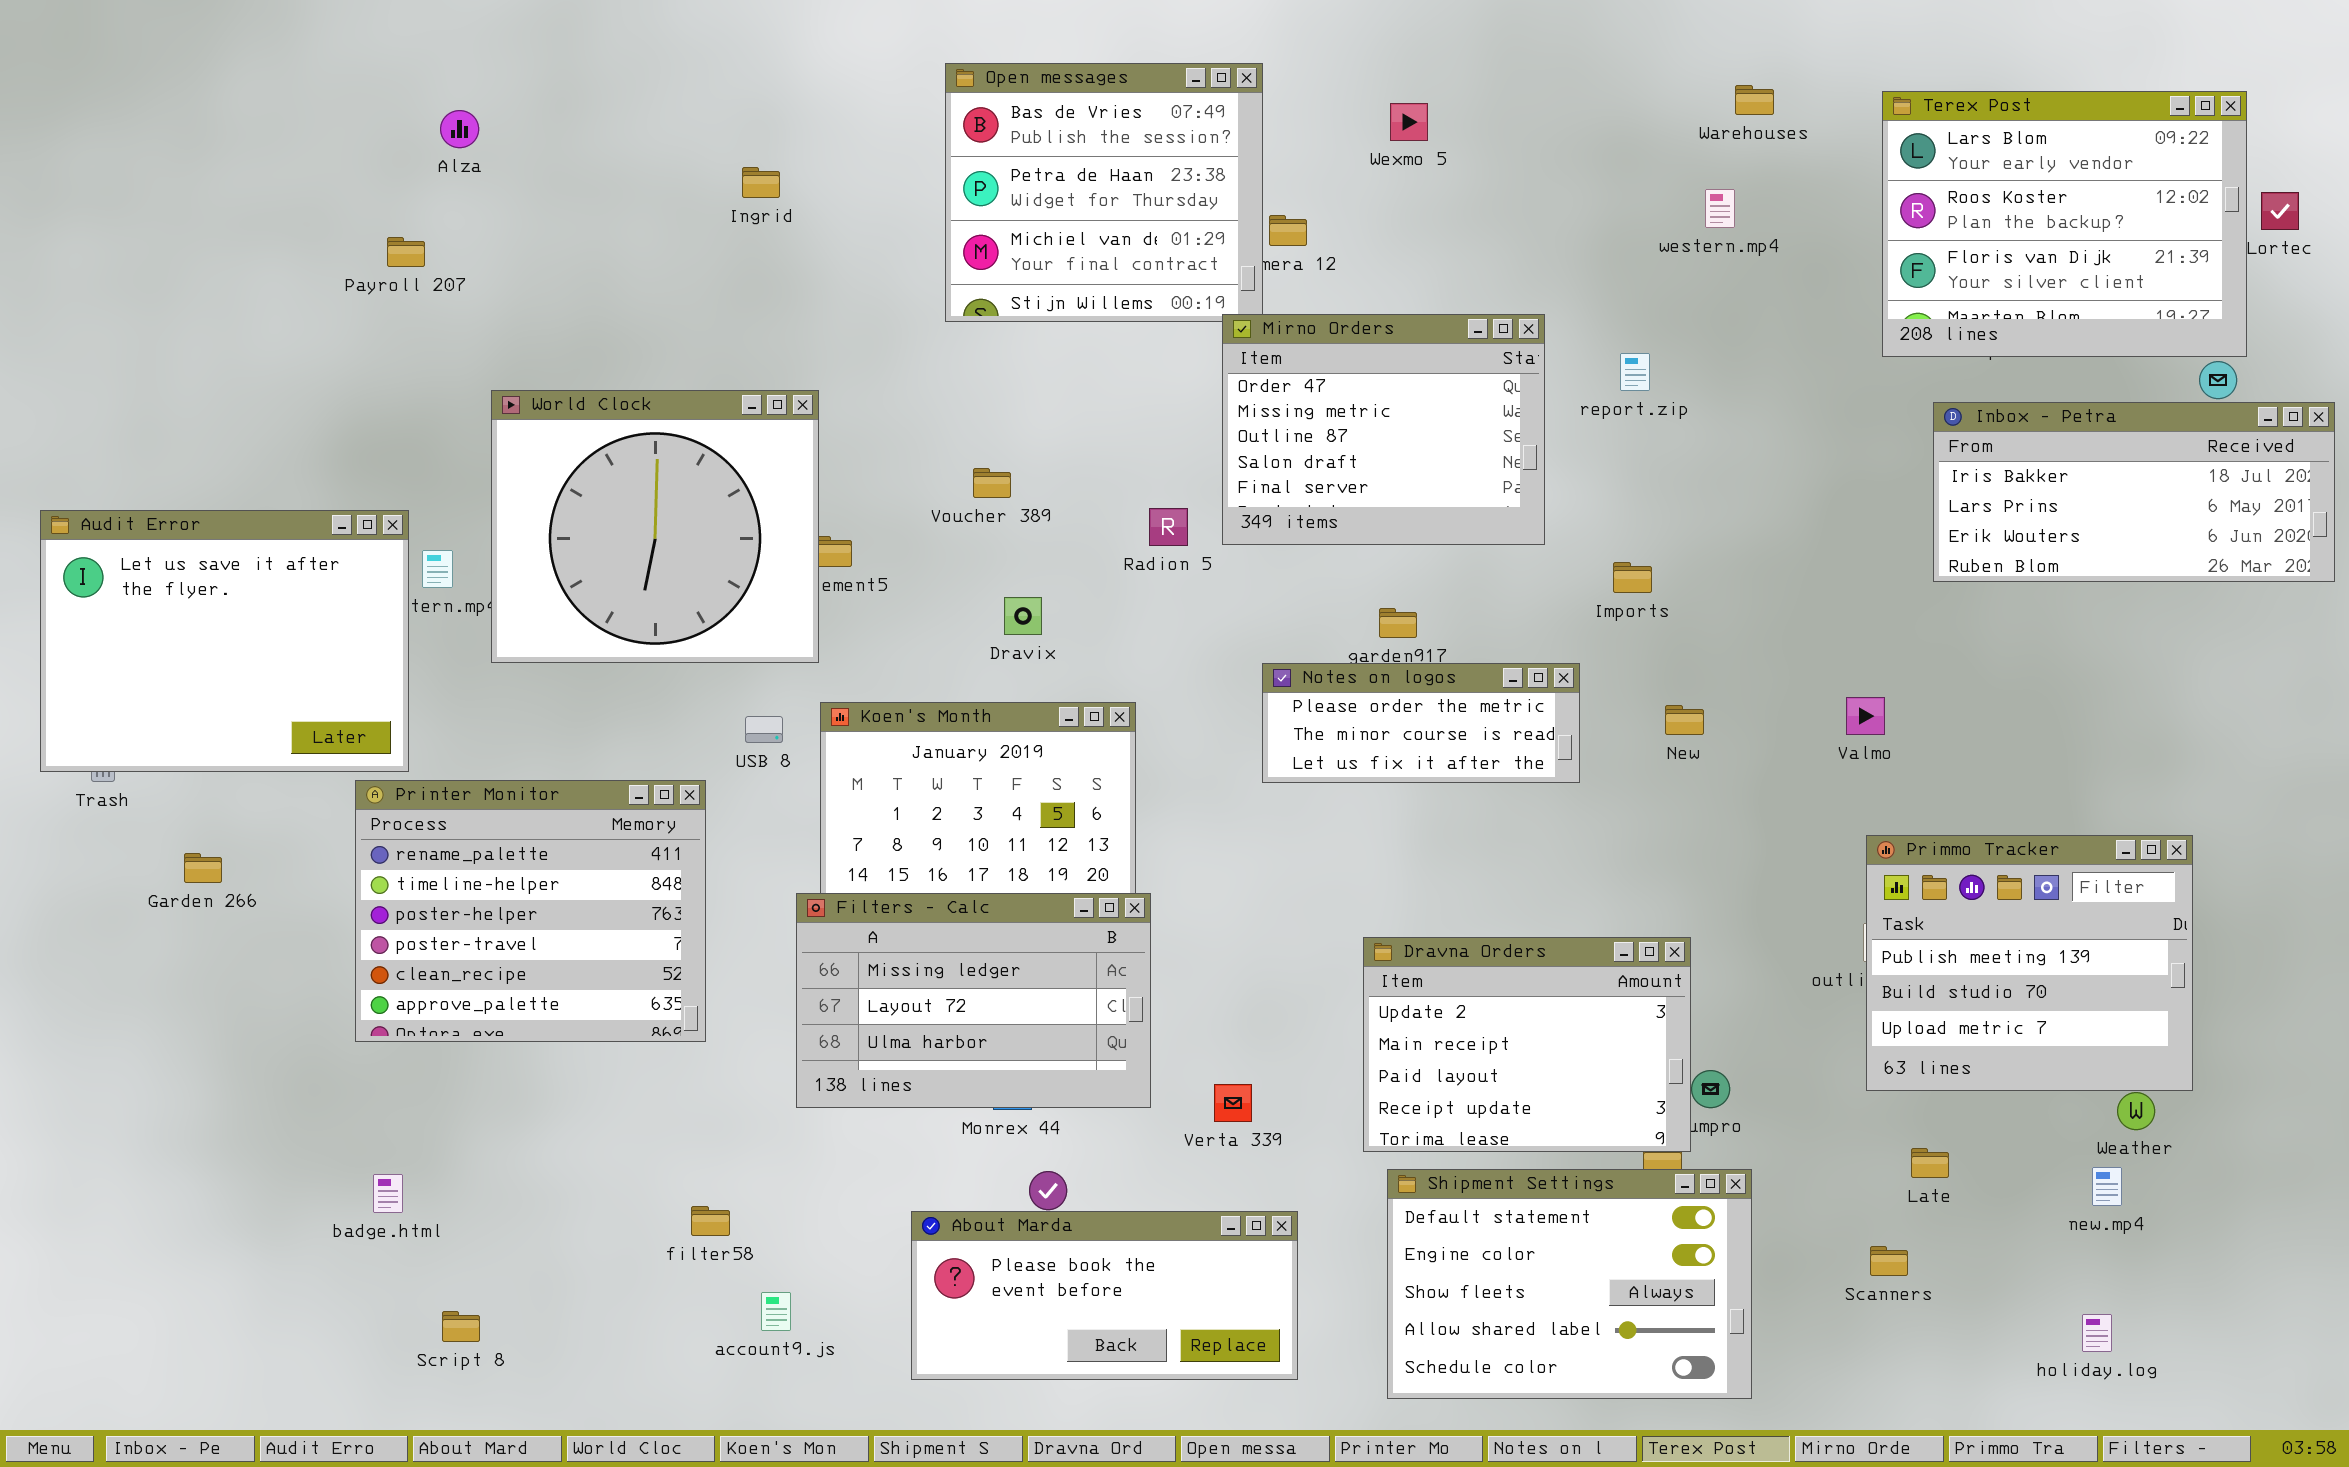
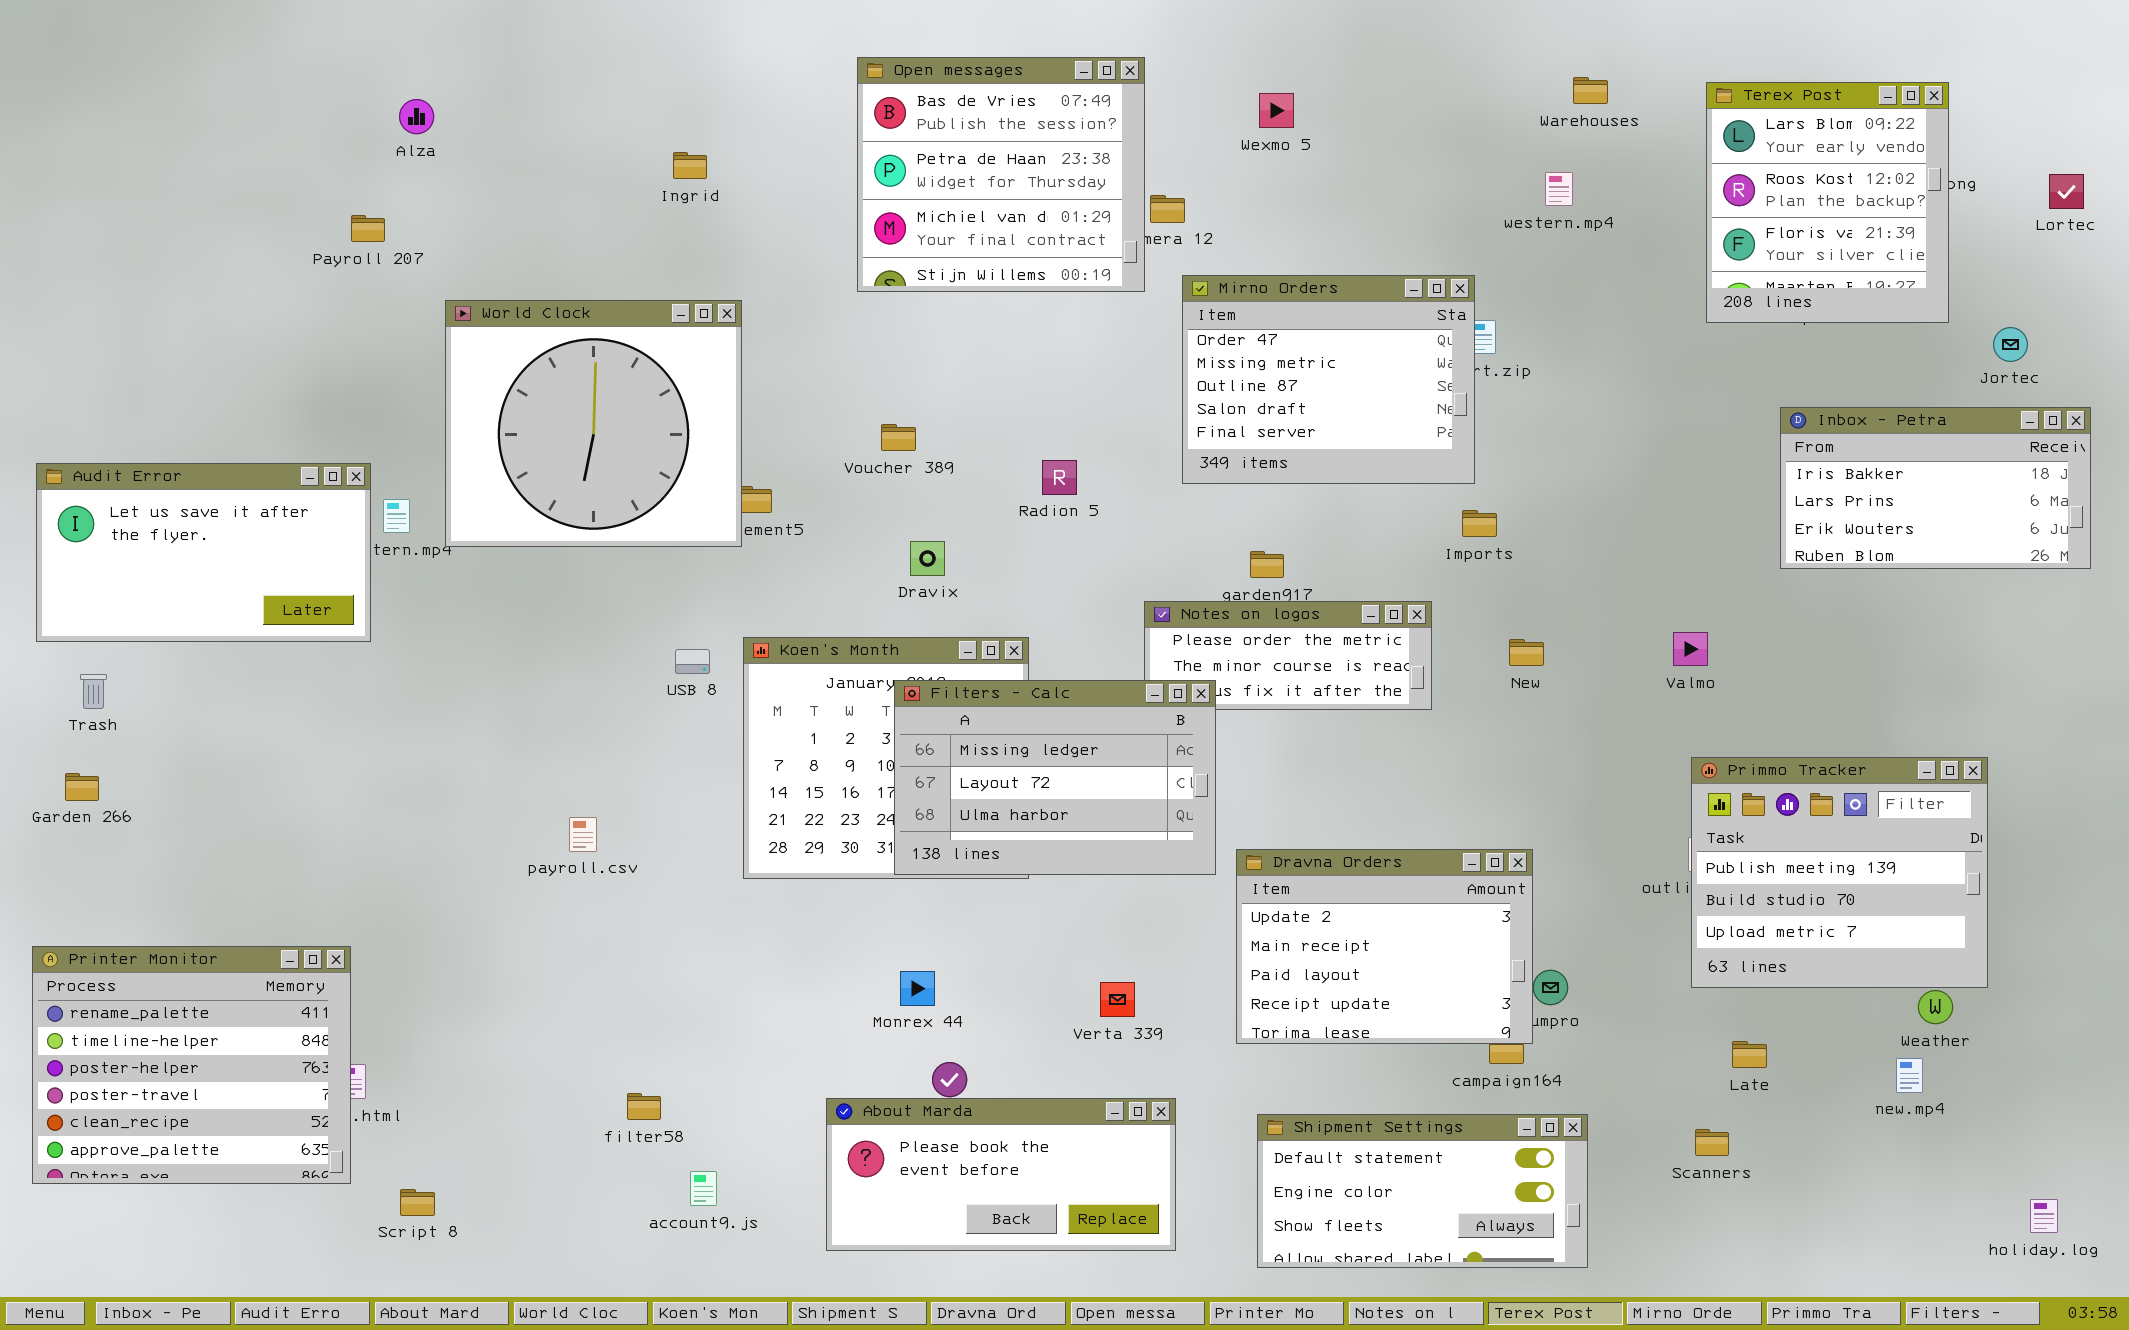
Terex Post: [1882,91,2247,357] -> [1706,82,1949,323], resized
Mirno Orders: [1222,314,1545,545] -> [1182,275,1475,484], moved
World Clock: [491,390,819,663] -> [445,300,742,547], moved
Inbox - Petra: [1933,402,2335,582] -> [1780,407,2091,569], moved, resized
Audit Error: [40,510,409,772] -> [36,463,371,642], resized
Printer Monitor: [355,780,706,1042] -> [32,946,351,1184], moved
Garden 266: [184,853,222,883] -> [65,773,99,801], moved
Filters - Calc: [796,893,1151,1108] -> [894,680,1216,875], moved
Shipment Settings: [1387,1169,1752,1399] -> [1257,1114,1588,1268], resized
holiday.log: [2082,1314,2112,1352] -> [2030,1199,2058,1233], moved

